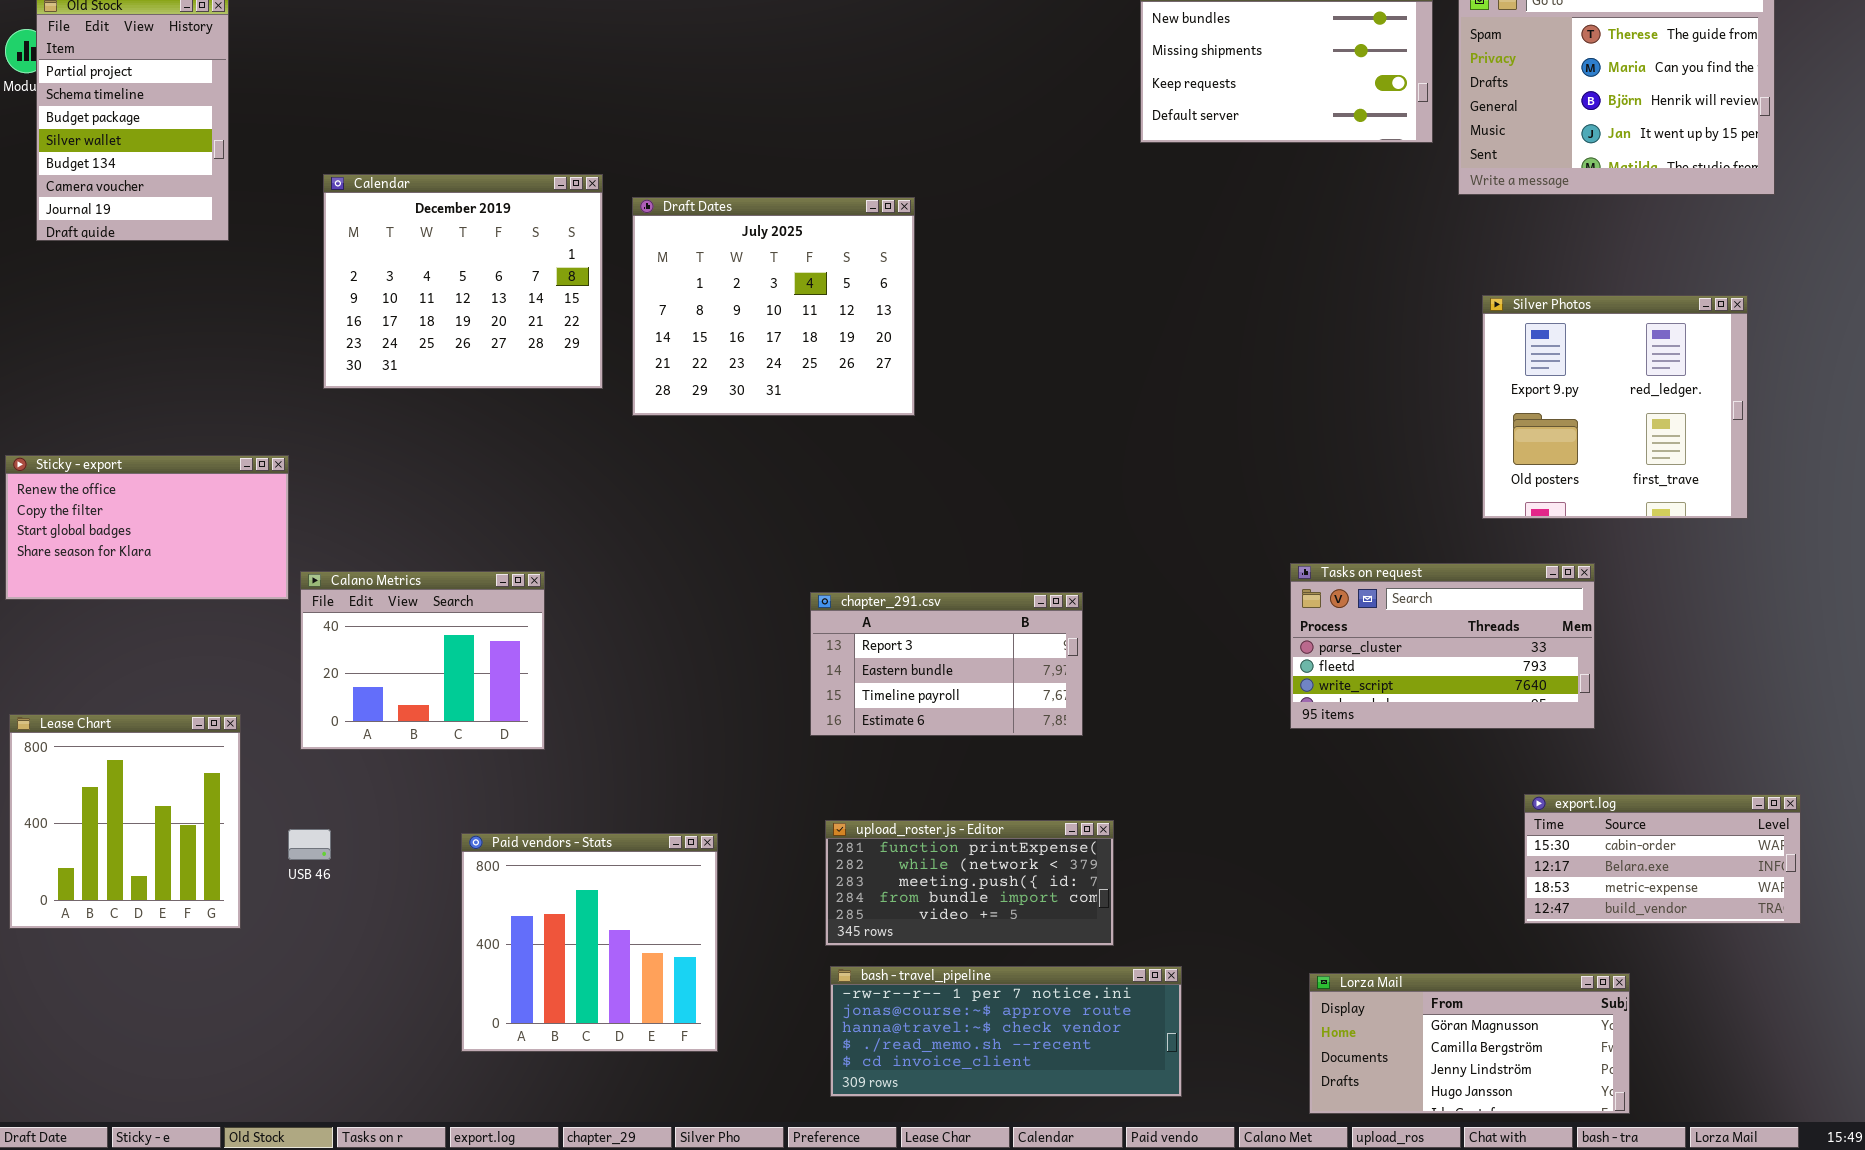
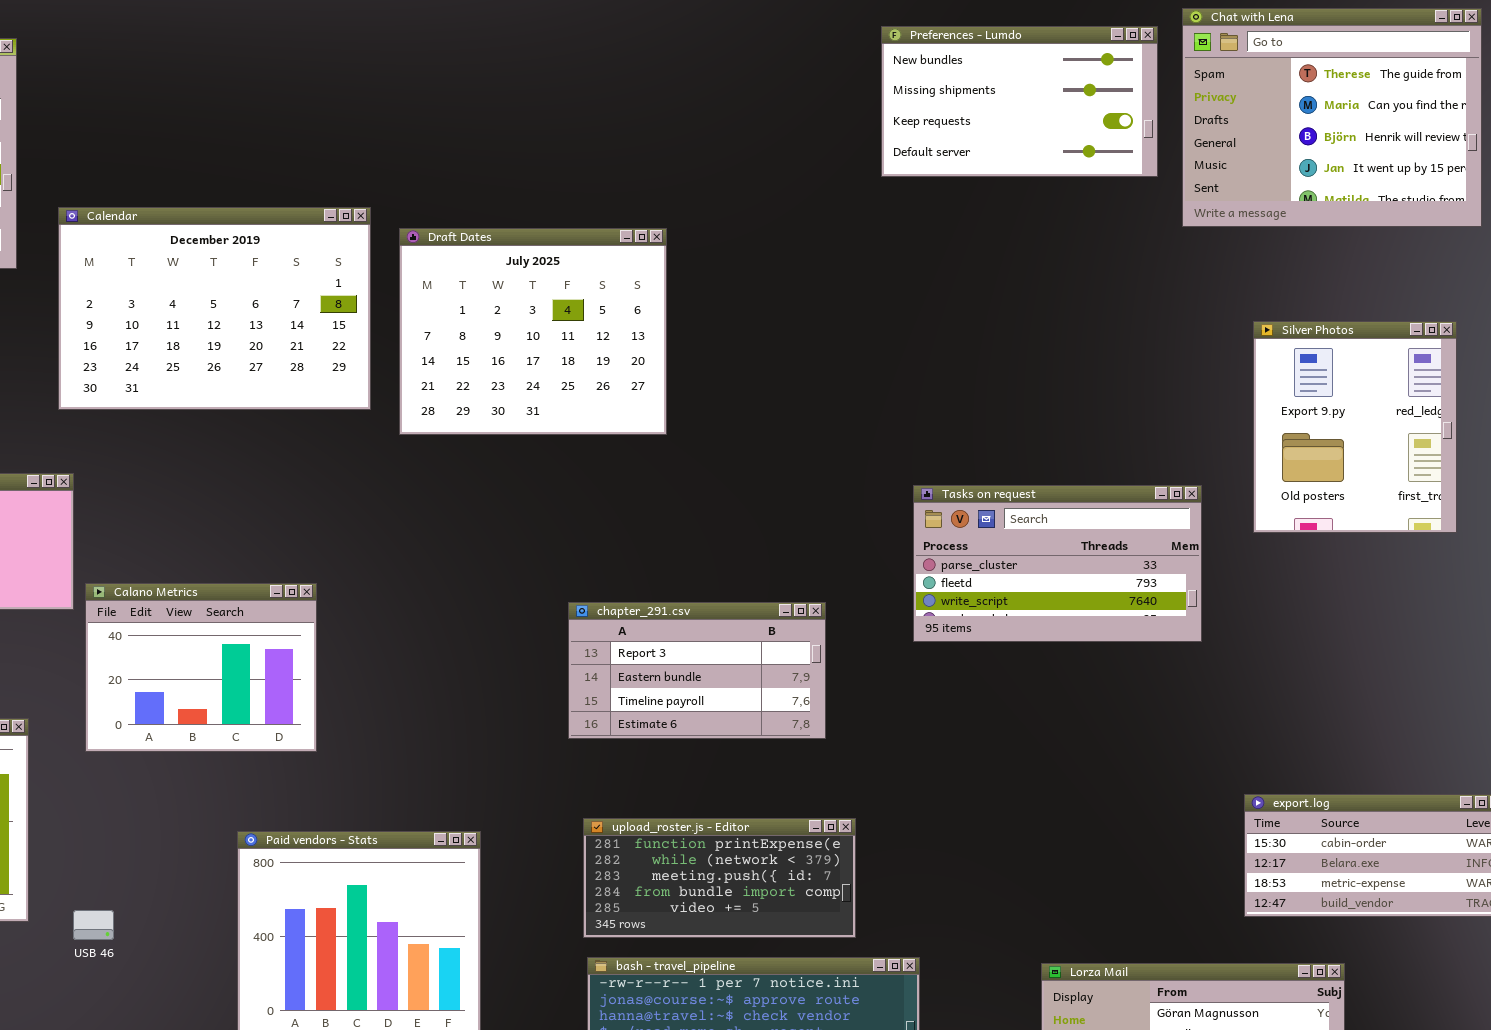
Calendar: [323,174,603,389] -> [58,207,371,410], resized
Silver Photos: [1482,295,1748,519] -> [1253,321,1457,533], resized
Tasks on request: [1290,563,1595,729] -> [913,485,1202,642], moved
USB 46: [288,829,331,860] -> [73,910,114,940], moved

